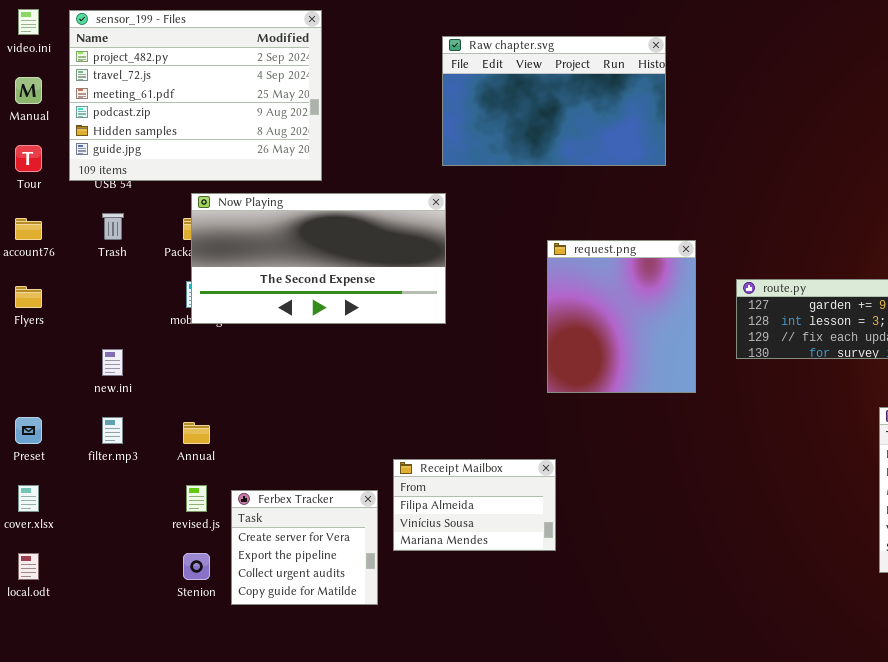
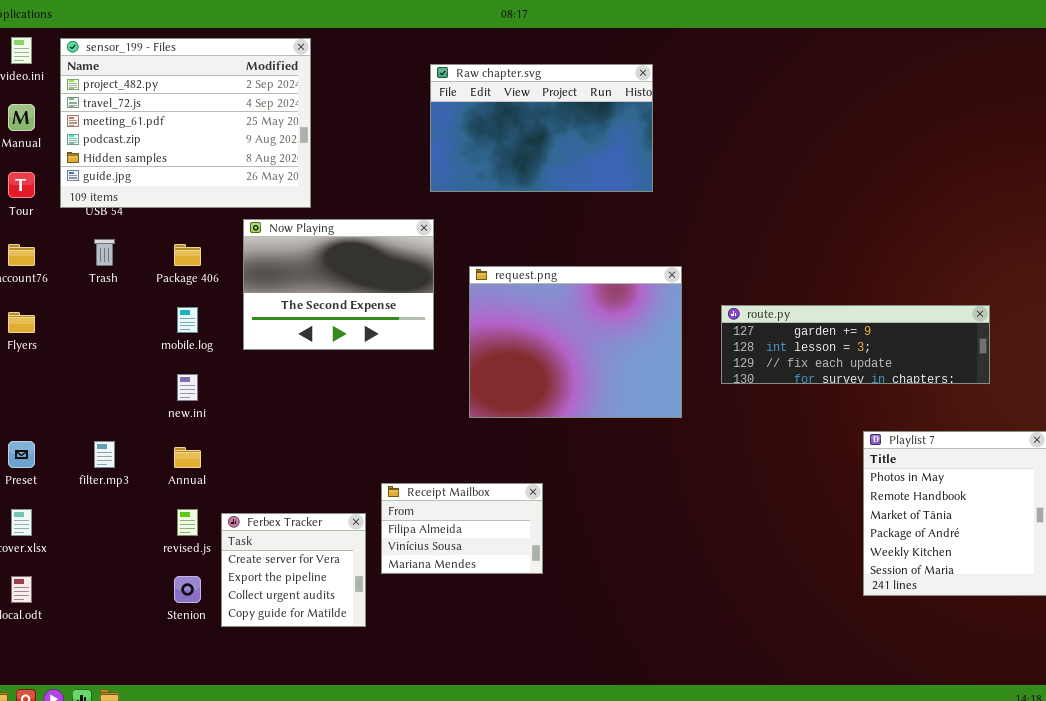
Now Playing: [191,193,446,324] -> [243,219,434,350], resized
request.png: [547,240,696,393] -> [469,266,682,418], resized
new.ini: [102,349,123,376] -> [177,374,198,401], moved

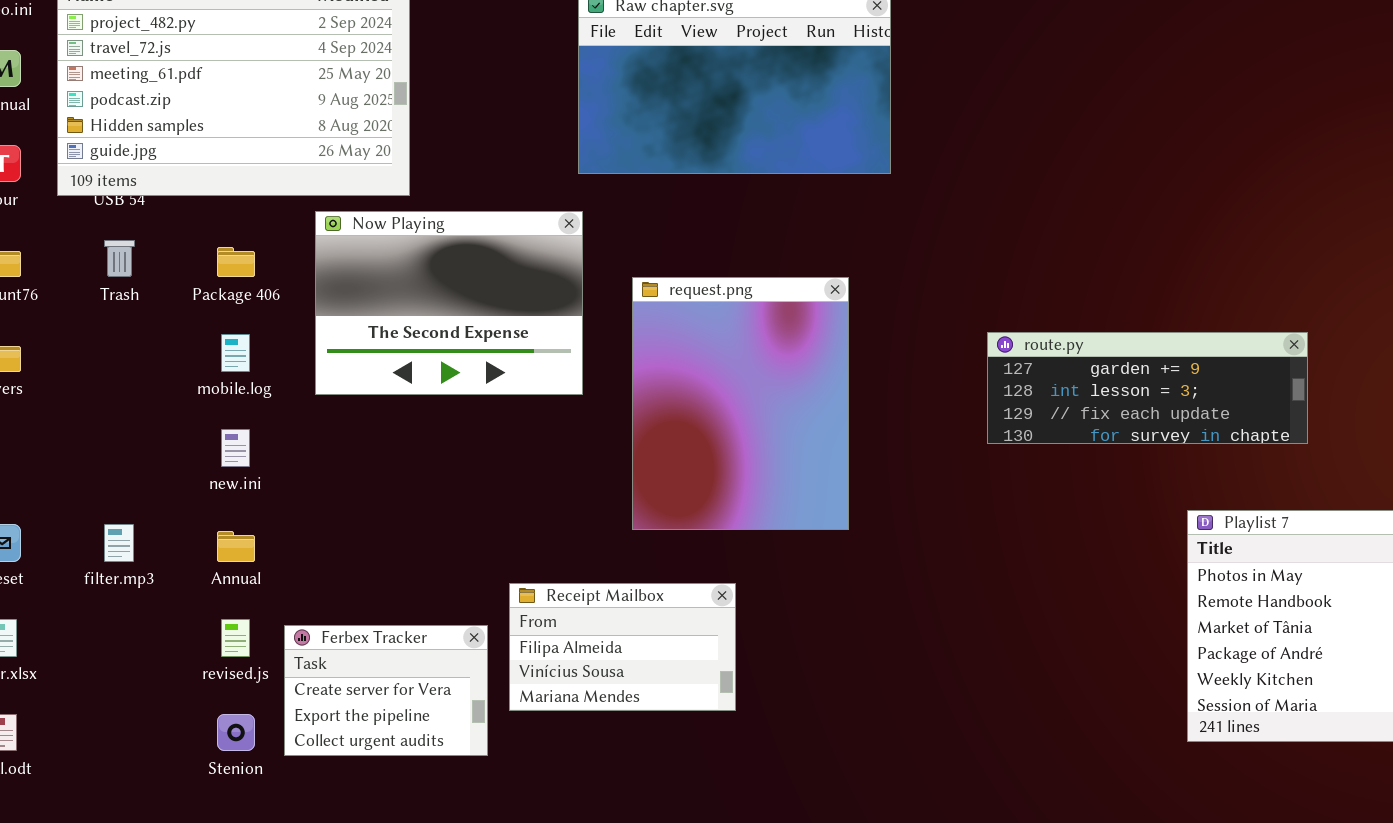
request.png: [469,266,682,418] -> [632,277,849,530], resized
route.py: [721,305,990,384] -> [987,332,1308,444], resized
Ferbex Tracker: [221,513,366,627] -> [284,625,488,756], resized

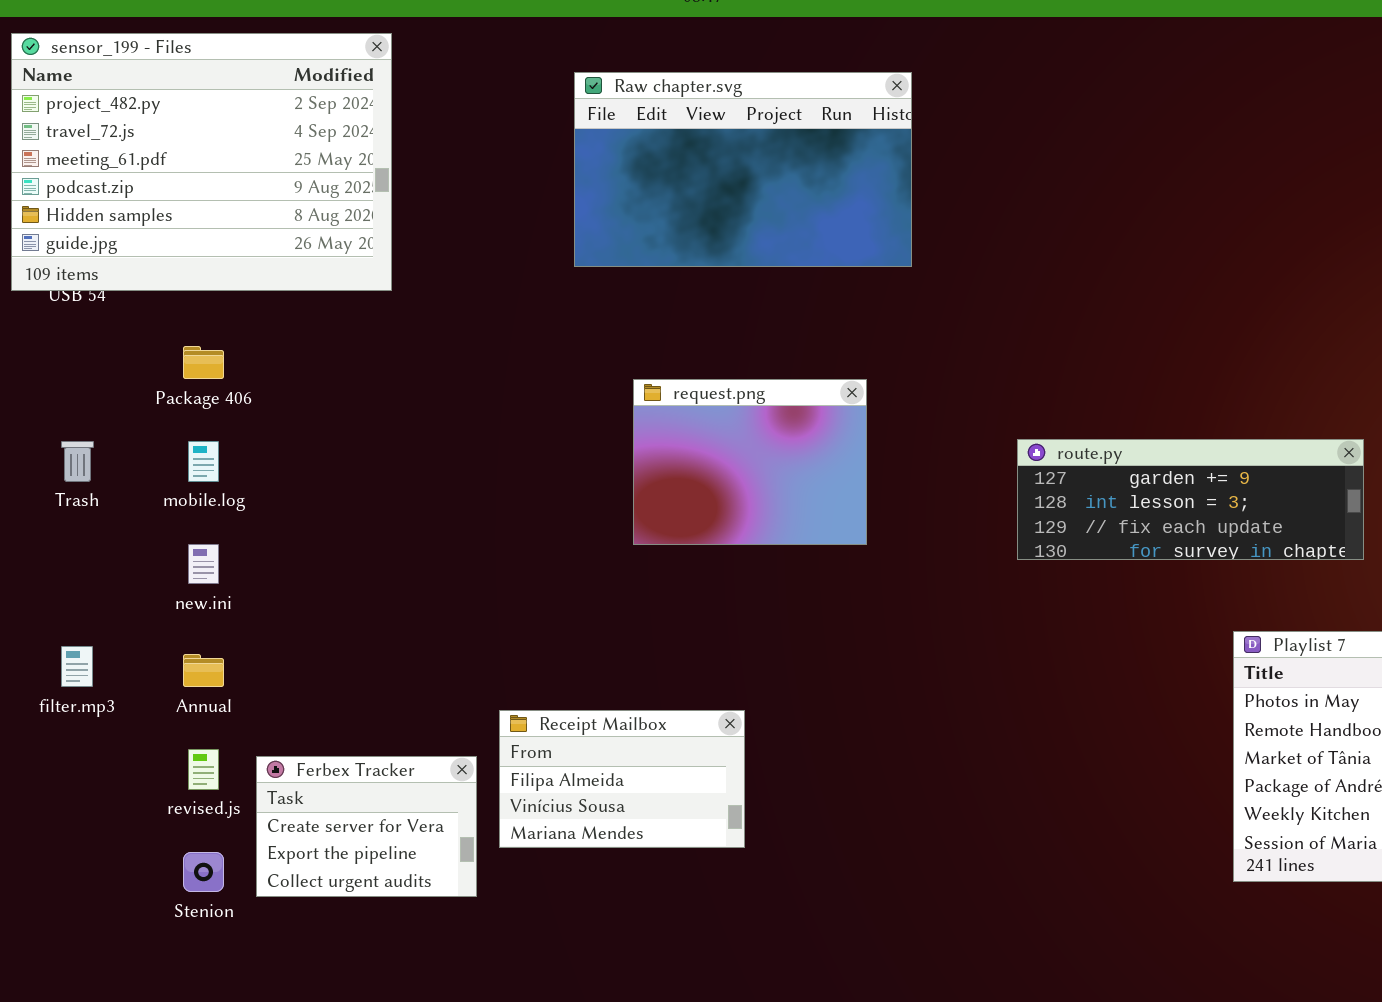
Now Playing: [315,211,583,395] -> none, closed
Trash: [104,240,135,277] -> [61,441,94,482], moved
request.png: [632,277,849,530] -> [633,379,867,545], resized

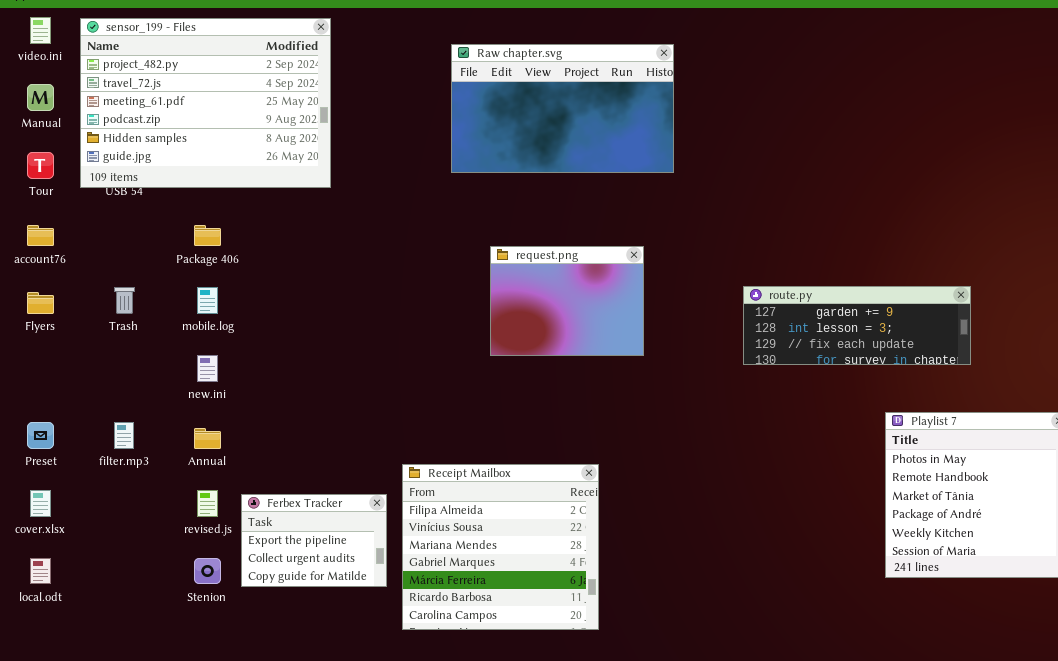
Receipt Mailbox: [499,710,745,848] -> [402,464,599,630], resized
Ferbex Tracker: [256,756,477,897] -> [241,494,387,587], scrolled down 1 row

